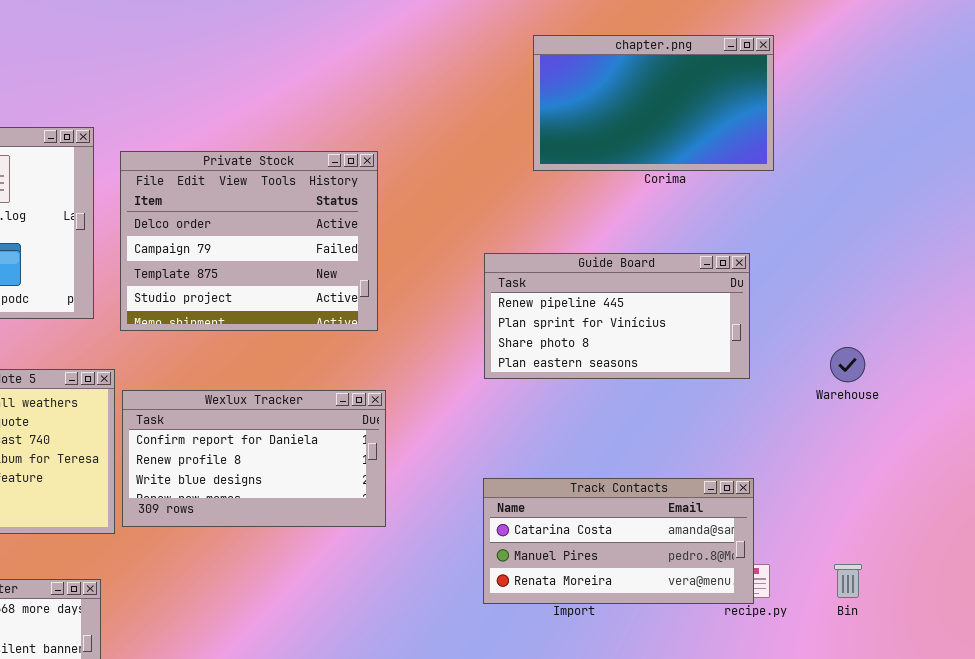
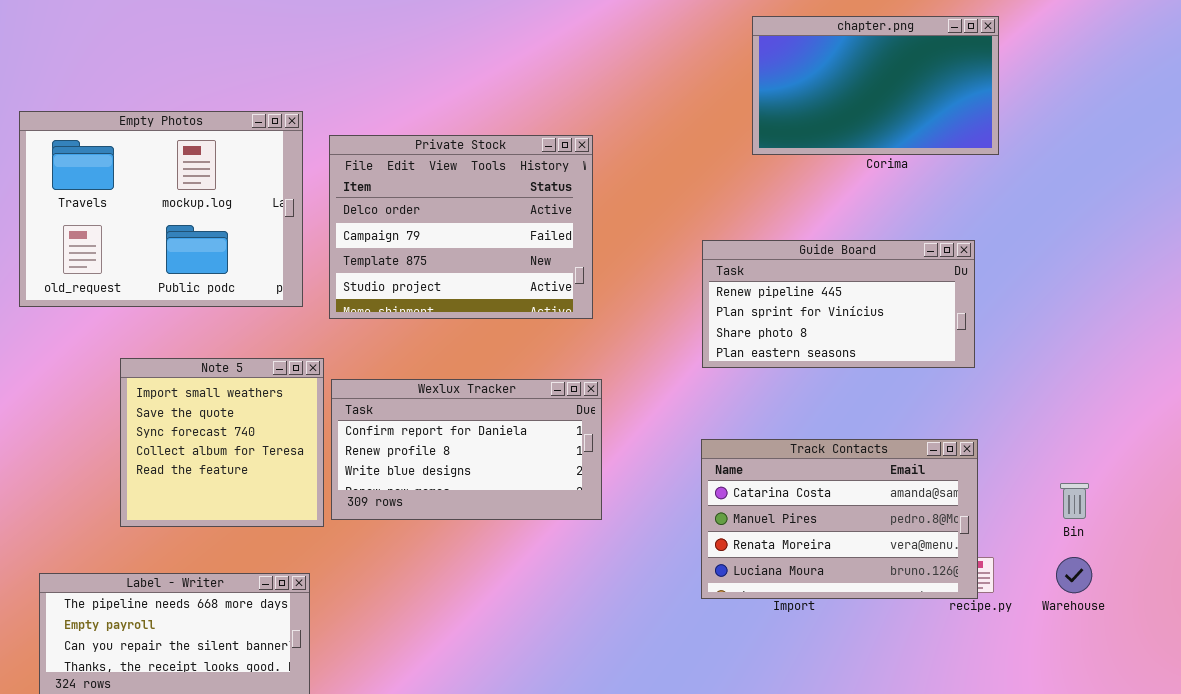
Warehouse: [830,347,865,382] -> [1056,557,1092,593], moved
Track Contacts: [483,478,754,604] -> [701,439,978,599], resized
Bin: [834,564,862,598] -> [1060,483,1089,519], moved

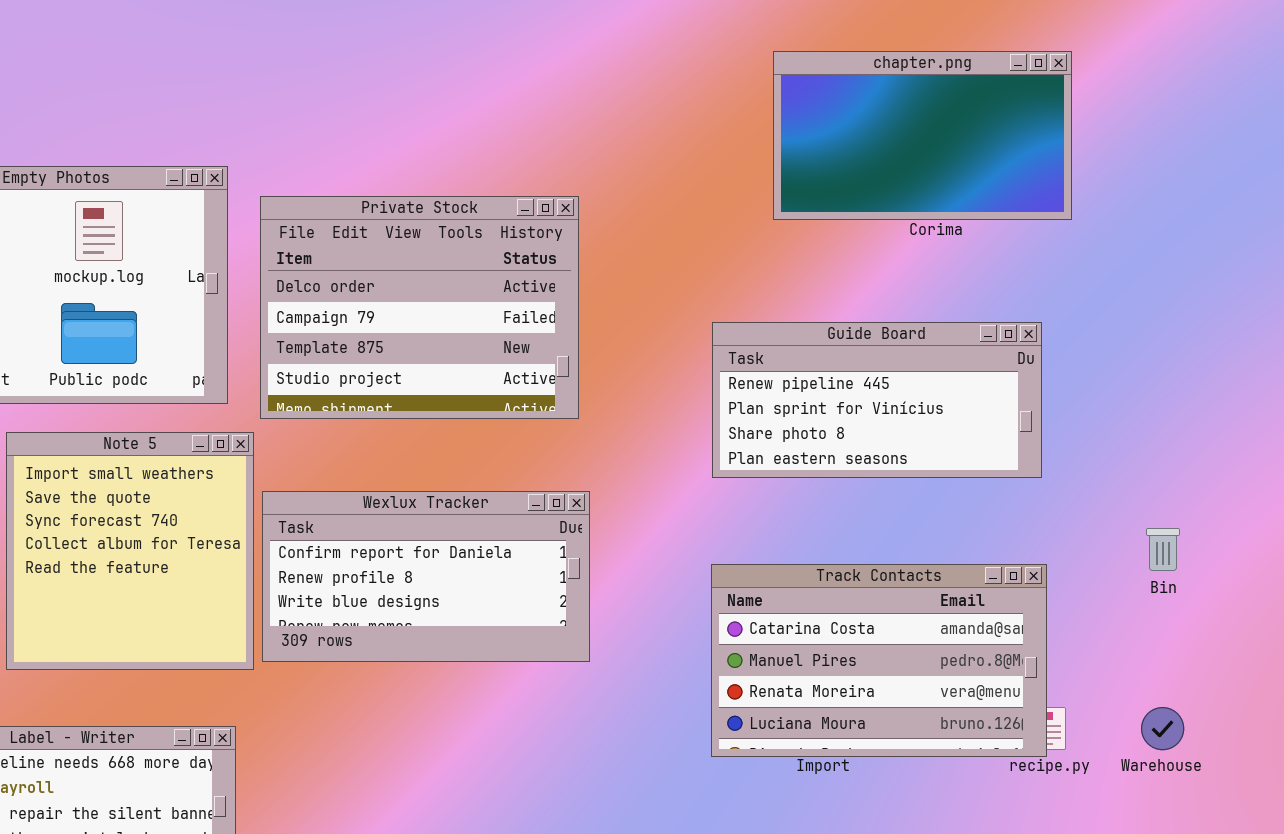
Note 5: [120,358,324,527] -> [6,432,254,670], resized
Bin: [1060,483,1089,519] -> [1146,528,1180,571], moved

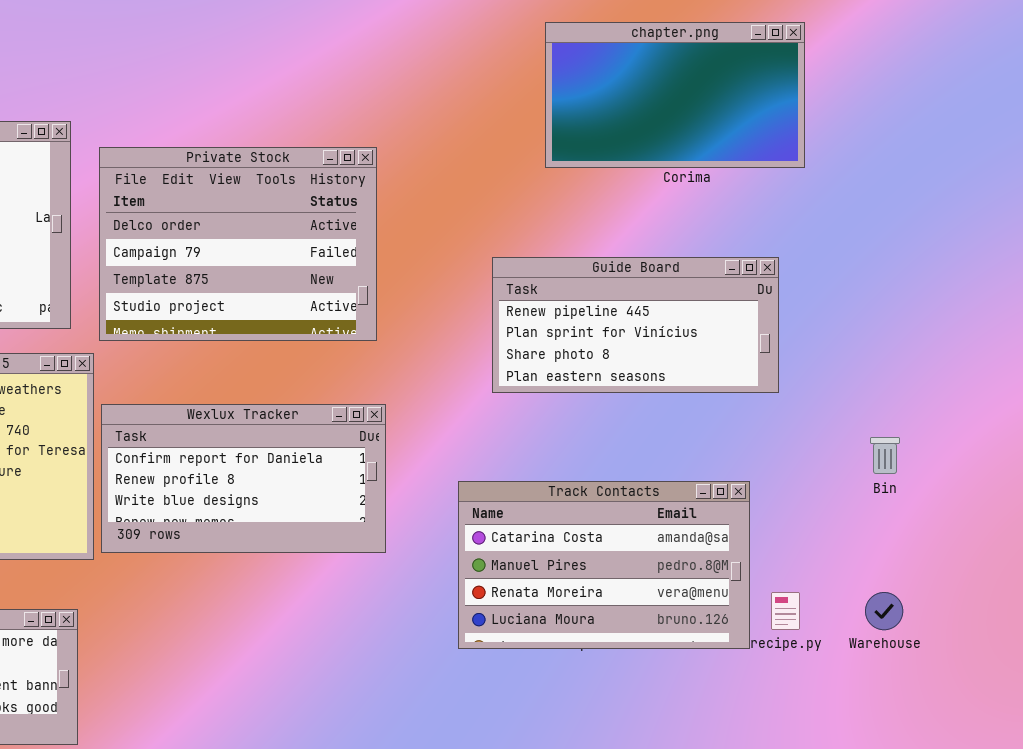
Track Contacts: [711,564,1047,757] -> [458,481,750,649], moved

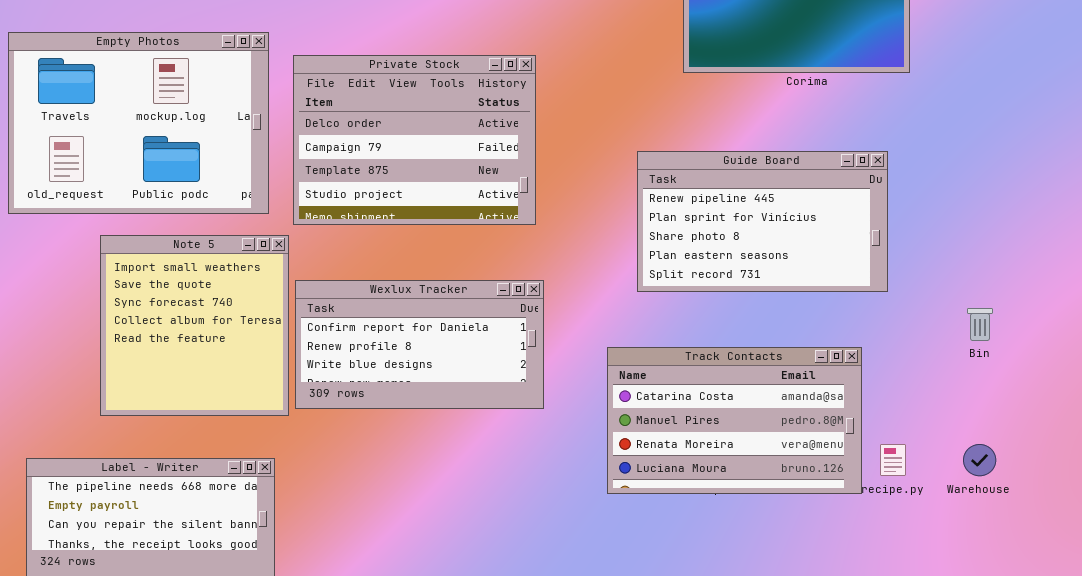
Guide Board: [492,257,779,393] -> [637,151,888,292], resized

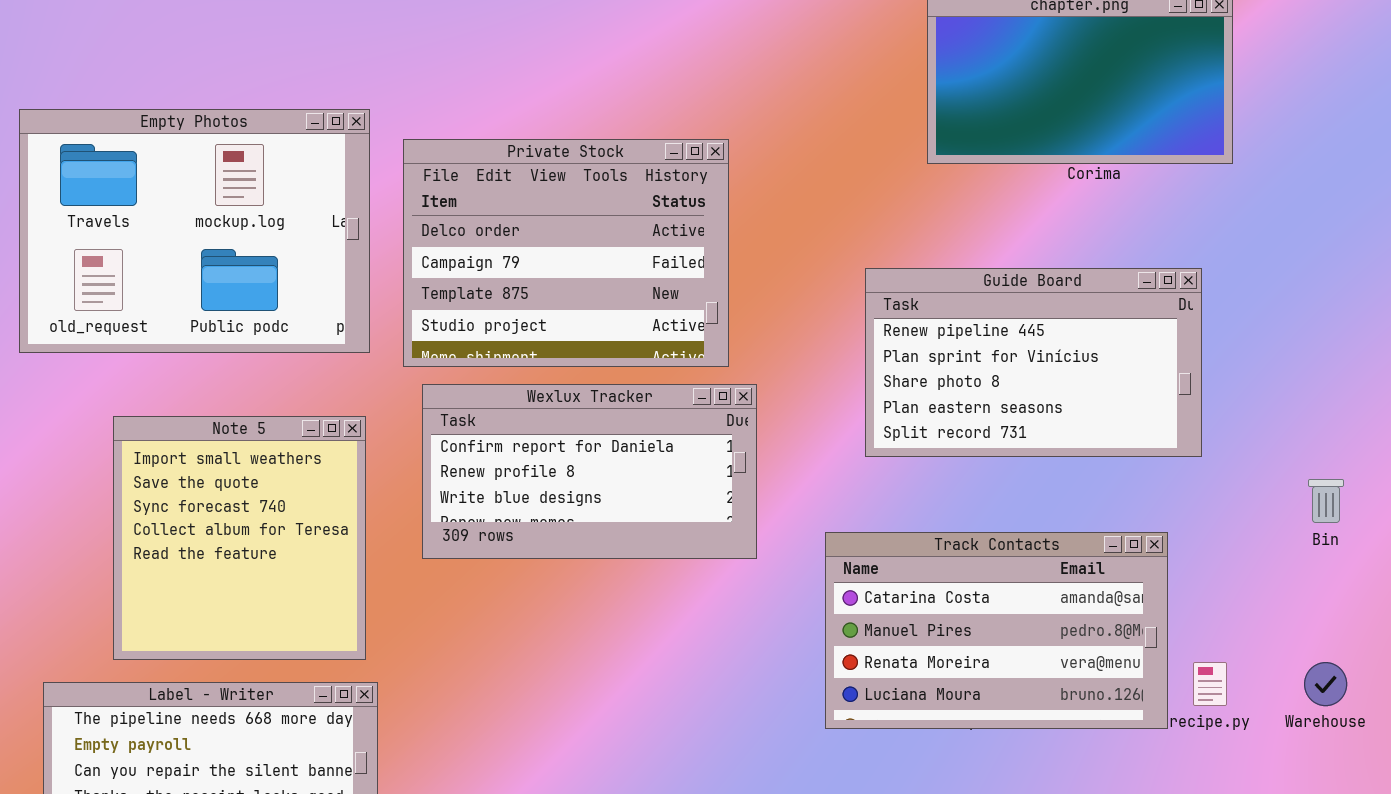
Note 5: [100,235,289,416] -> [113,416,366,660], moved
Wexlux Tracker: [295,280,544,409] -> [422,384,757,559], moved

